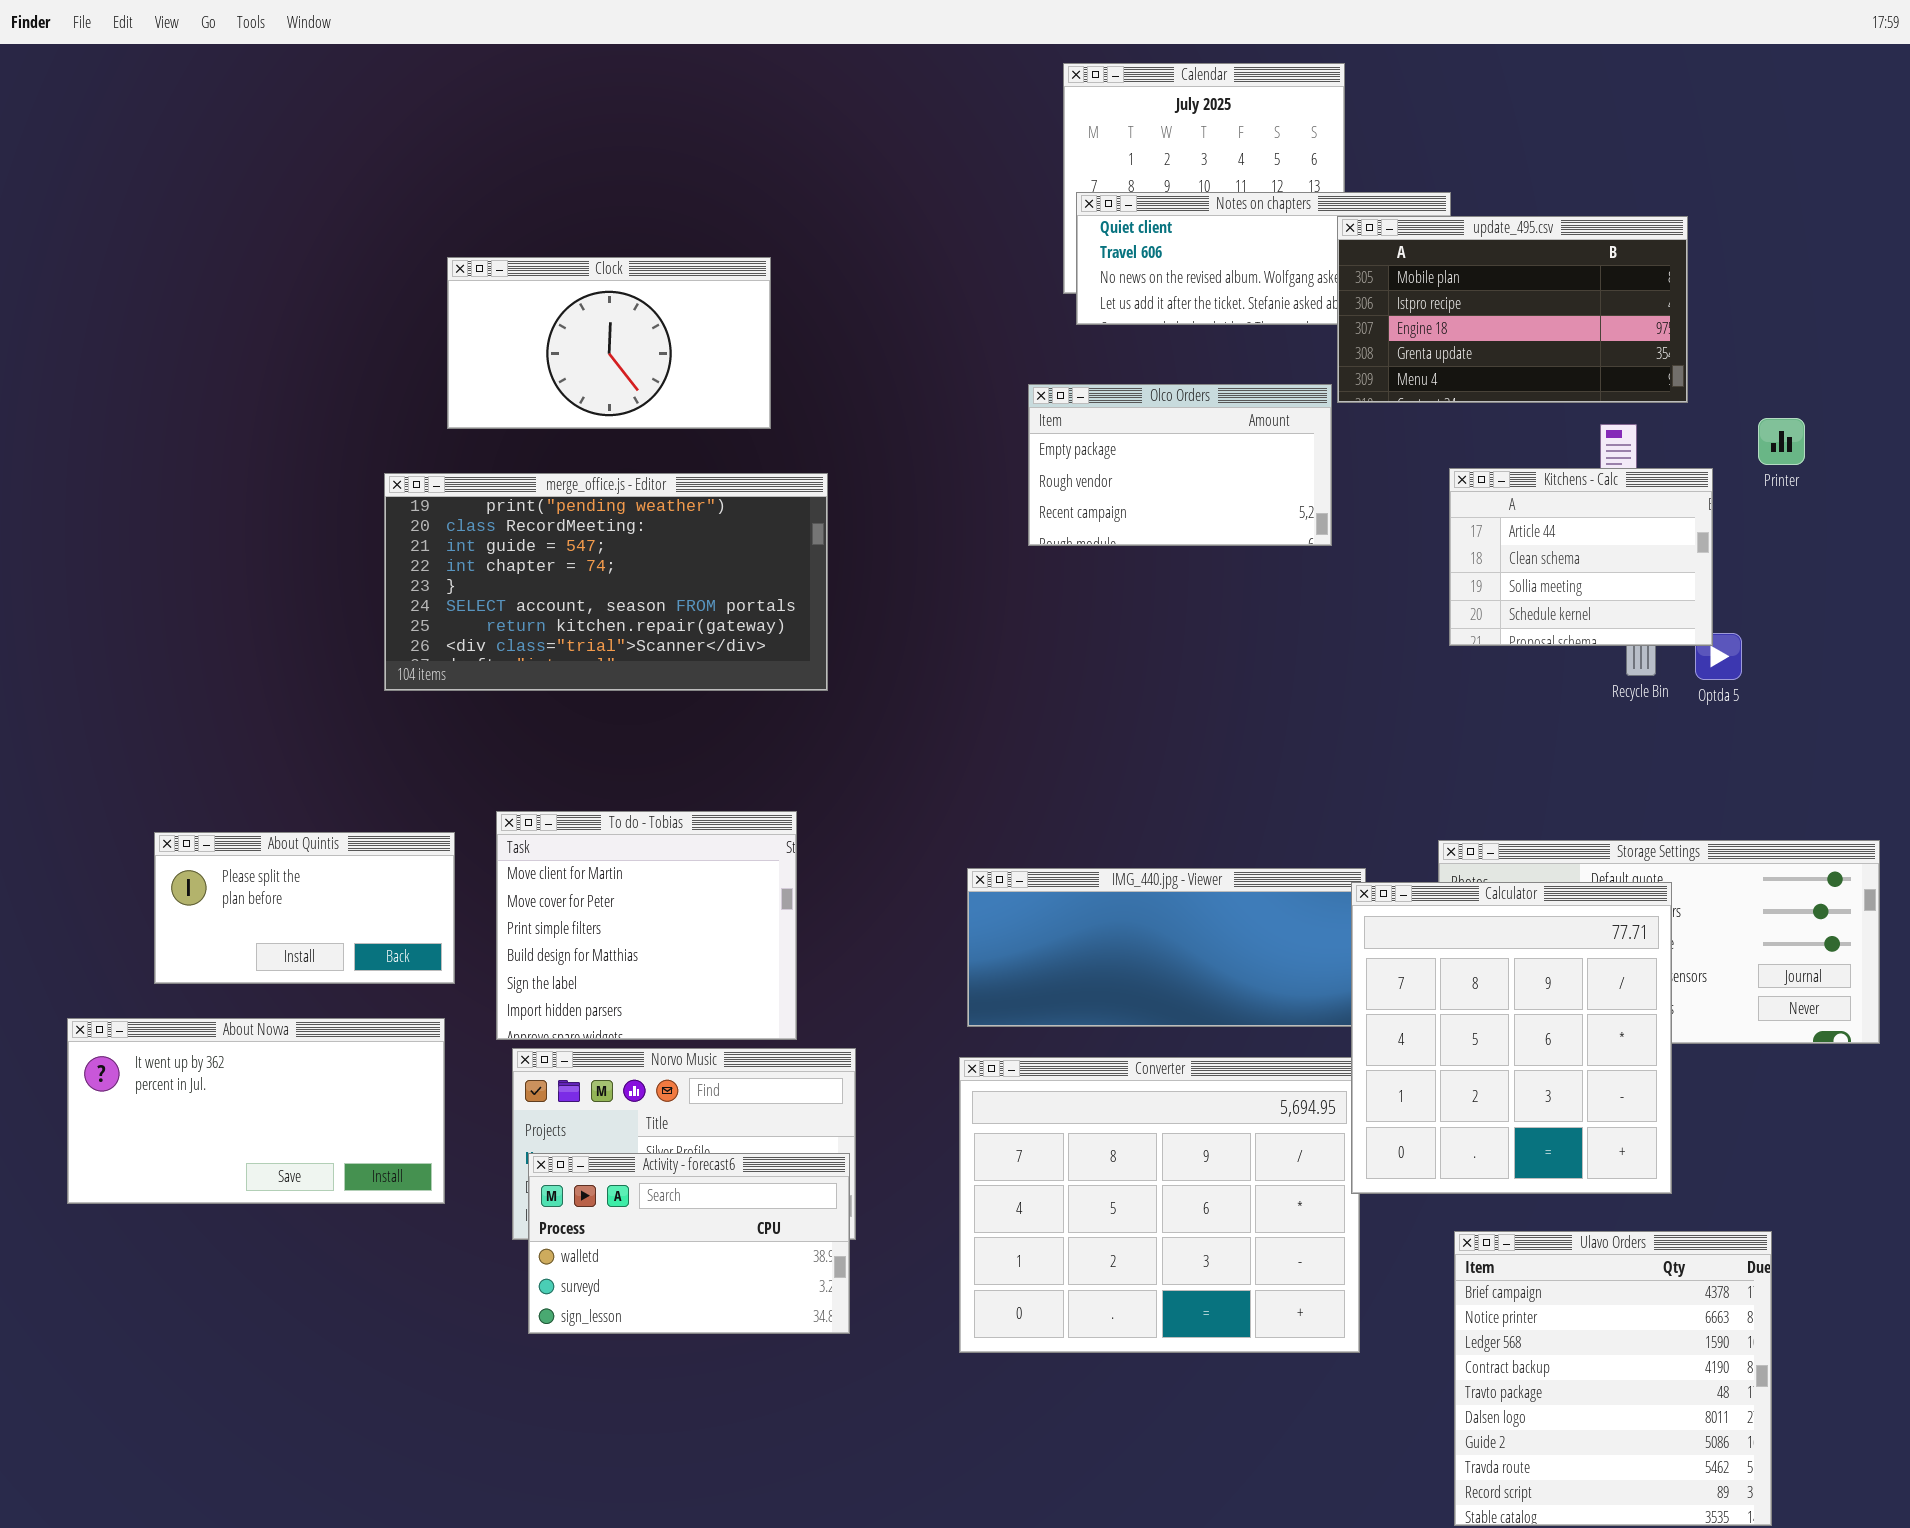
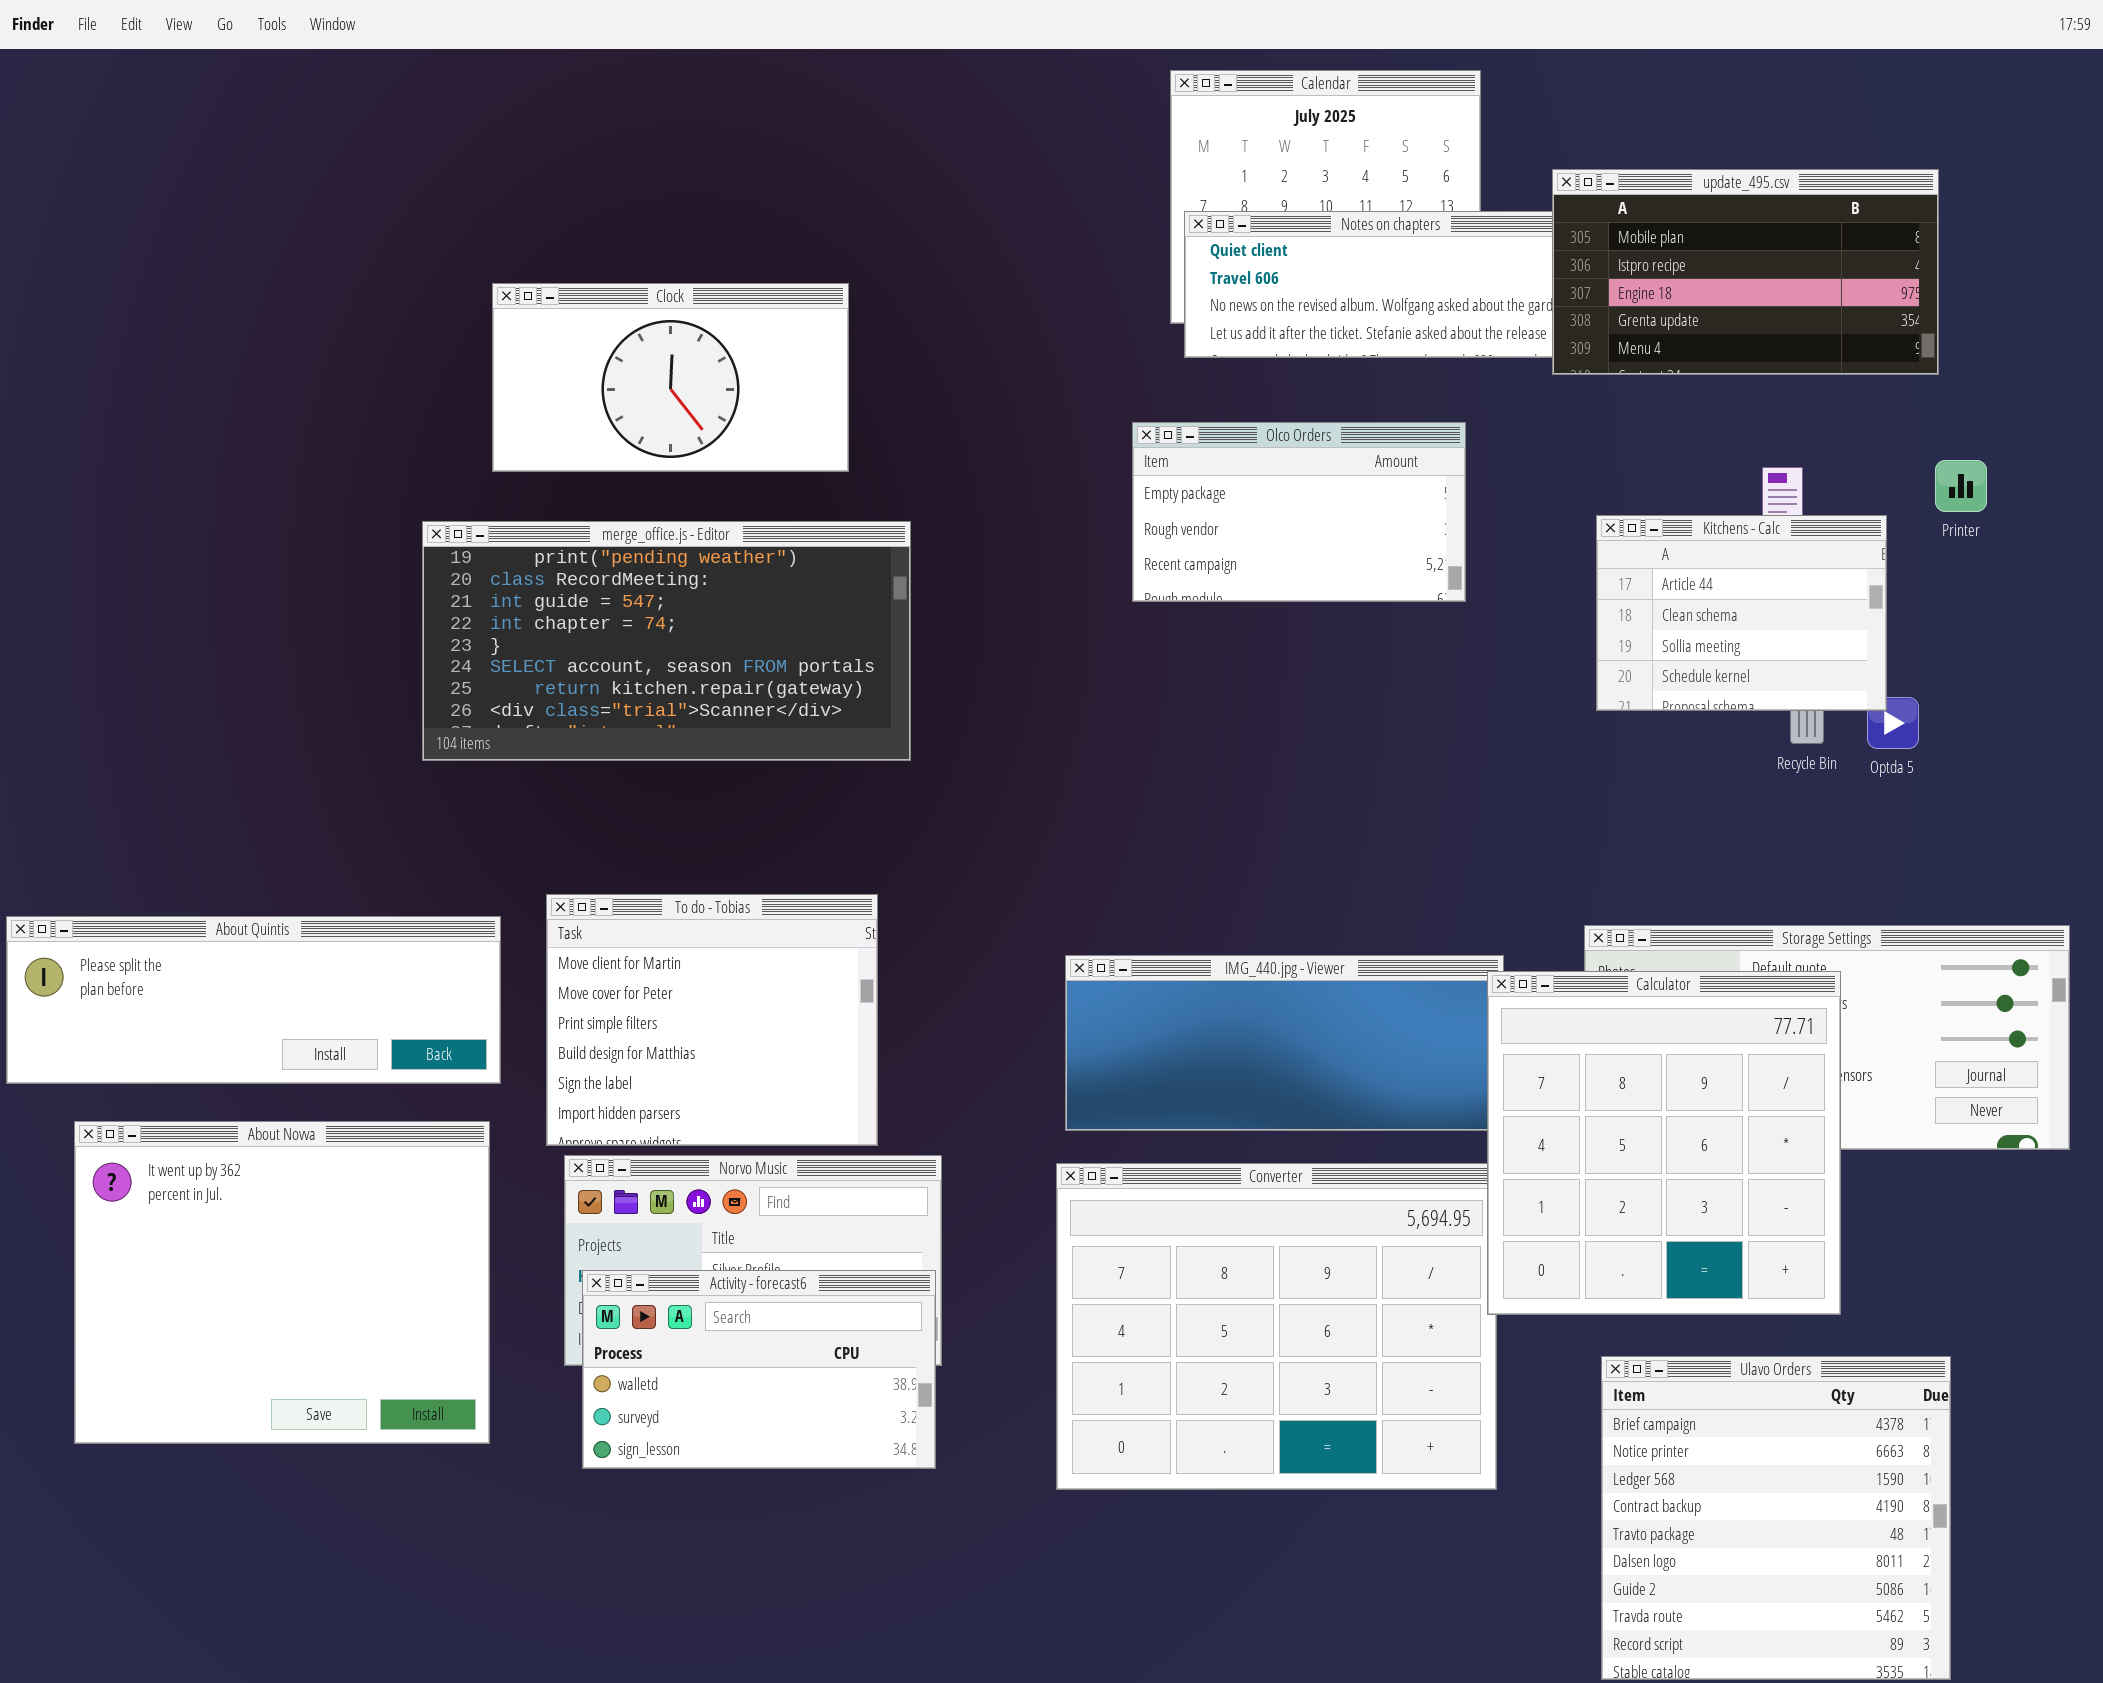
update_495.csv: [1337,216,1688,403] -> [1552,169,1939,375], moved
About Quintis: [154,832,455,984] -> [6,916,501,1084], resized
About Novva: [67,1018,445,1204] -> [74,1121,490,1444], resized

